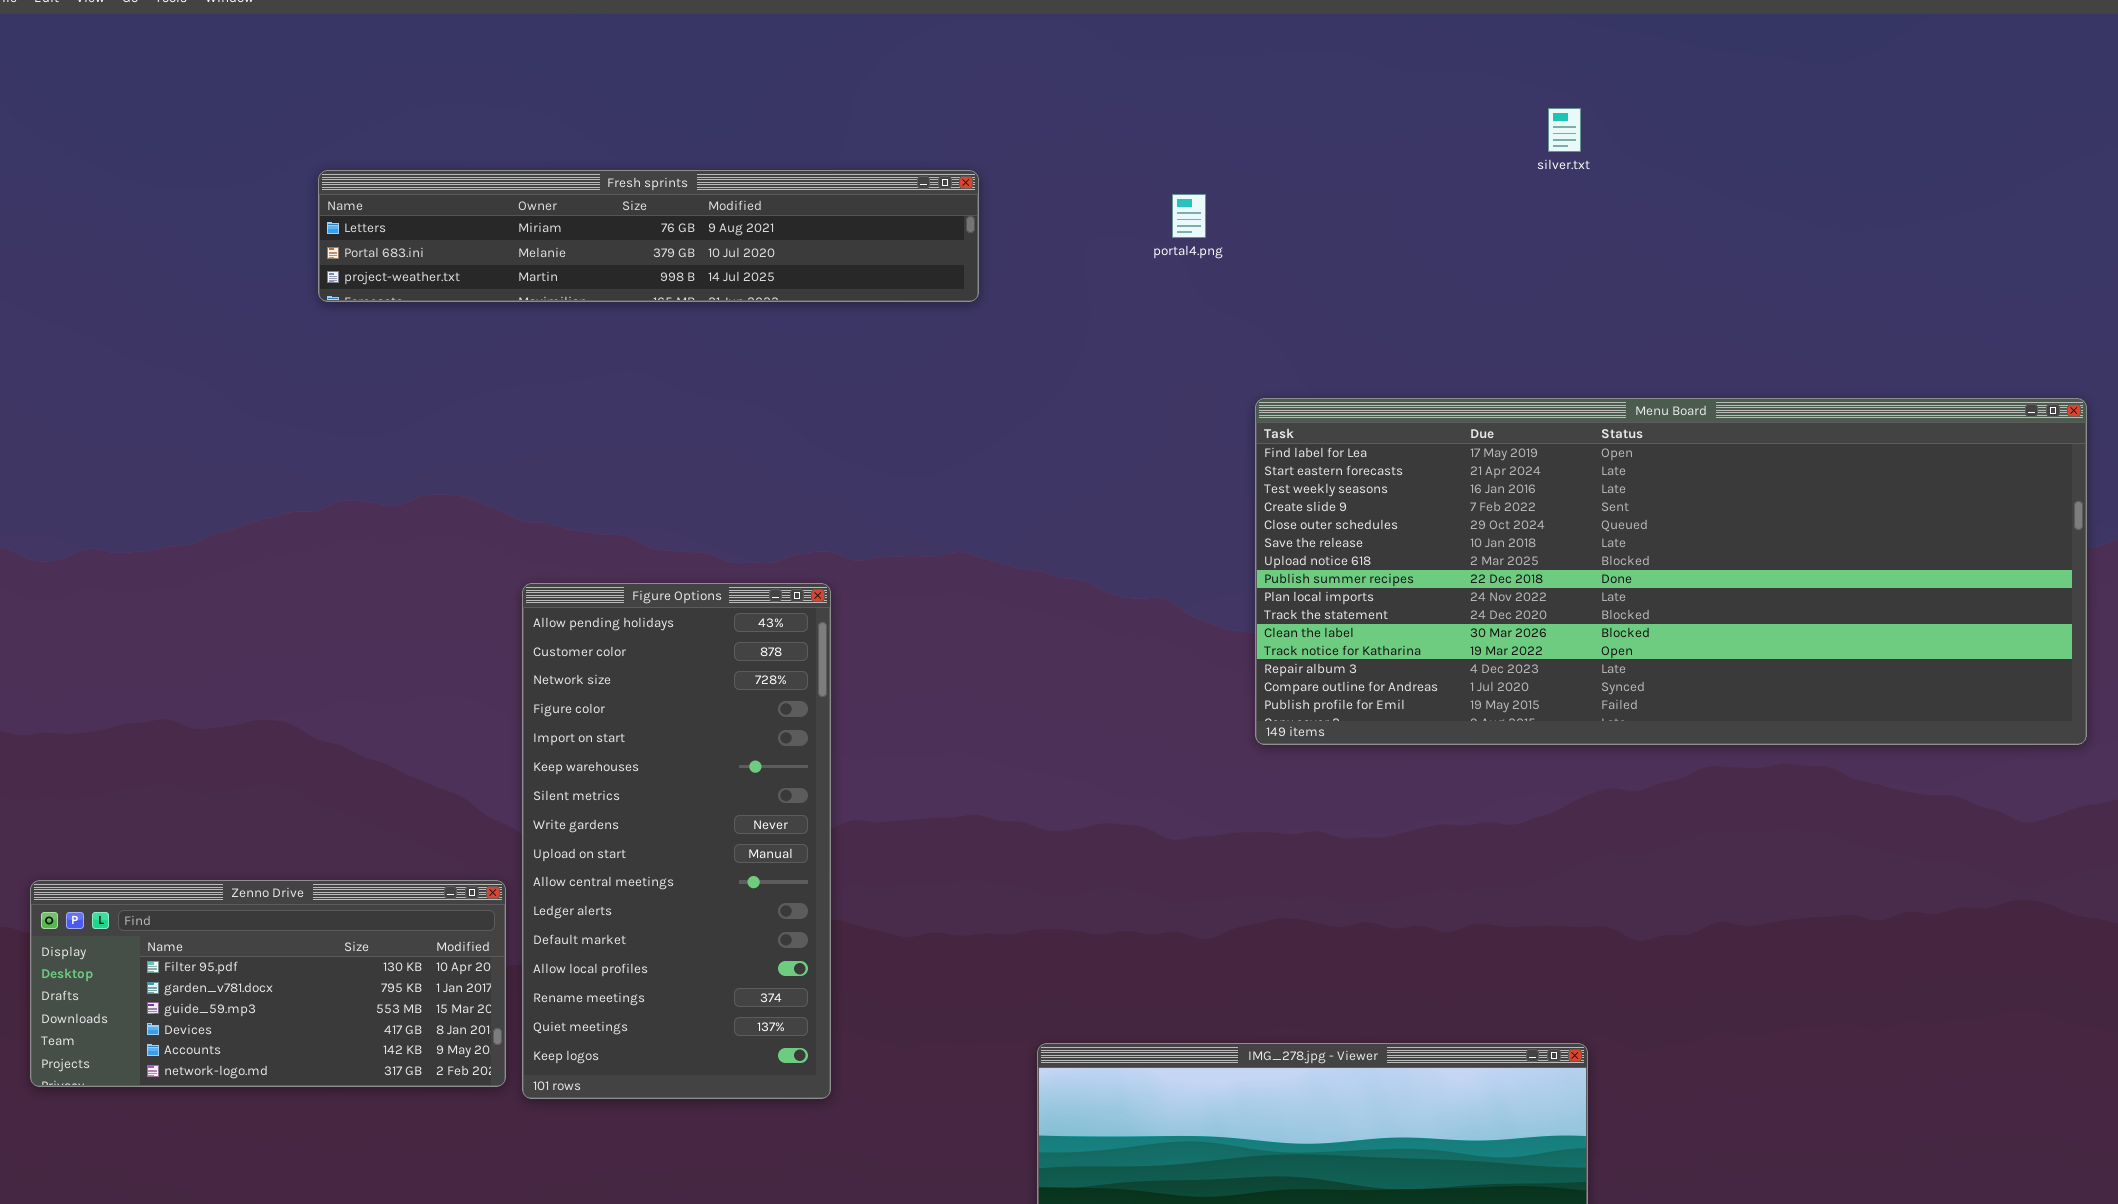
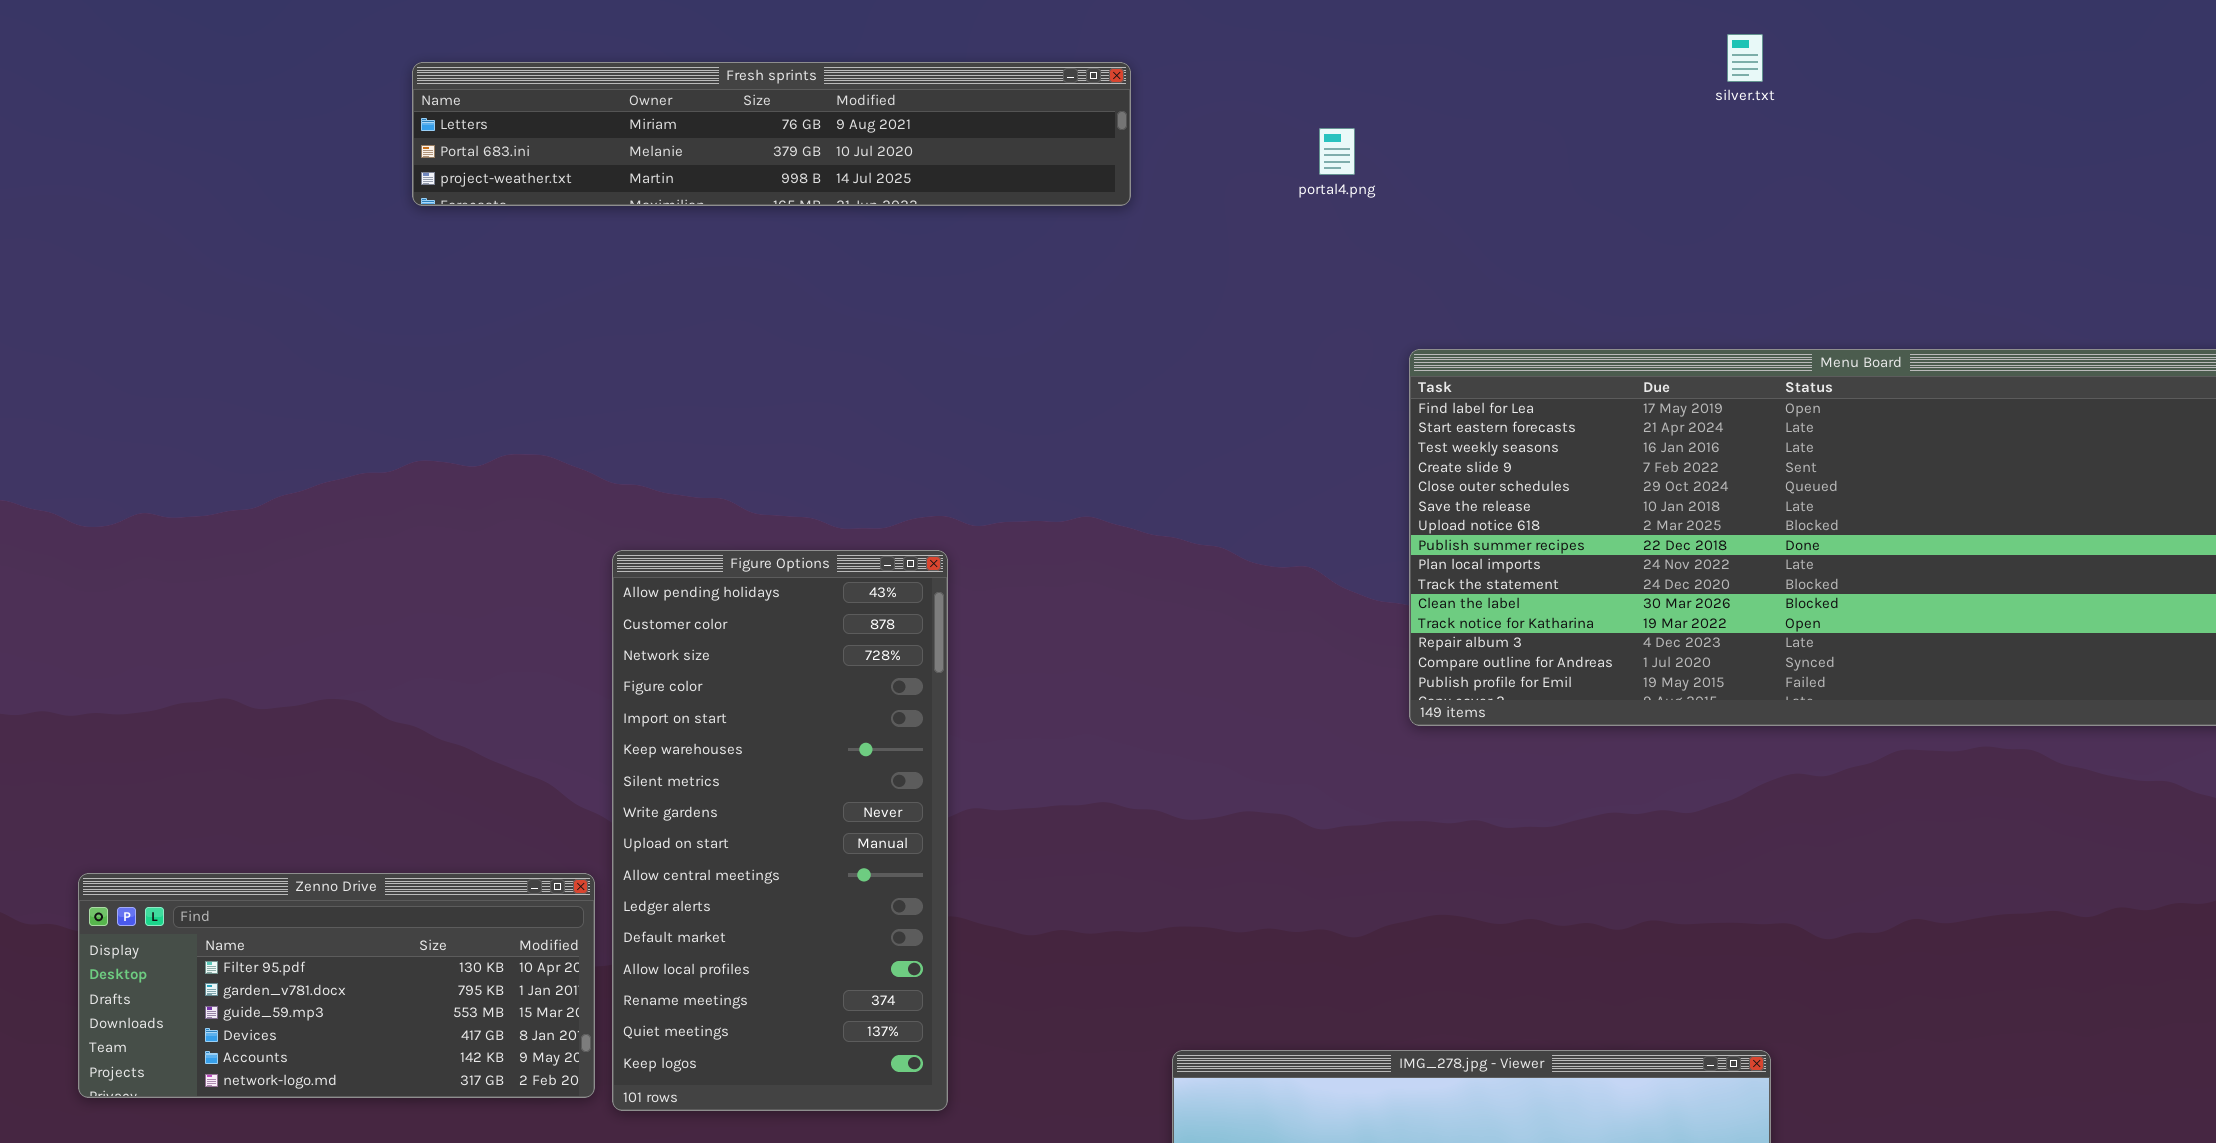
Fresh sprints: [318,170,979,302] -> [412,62,1131,206], moved

